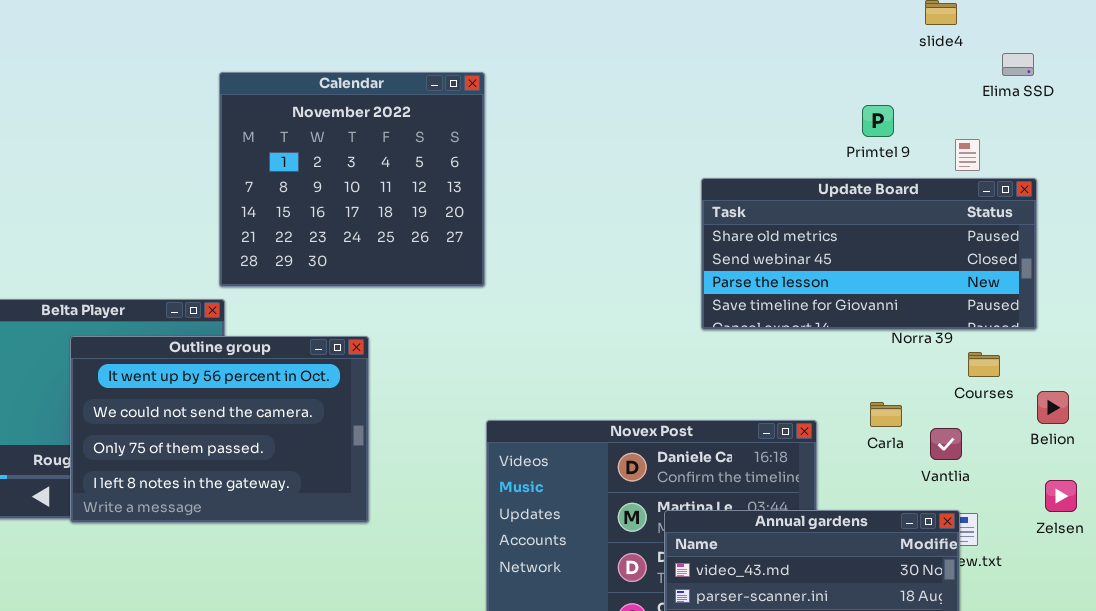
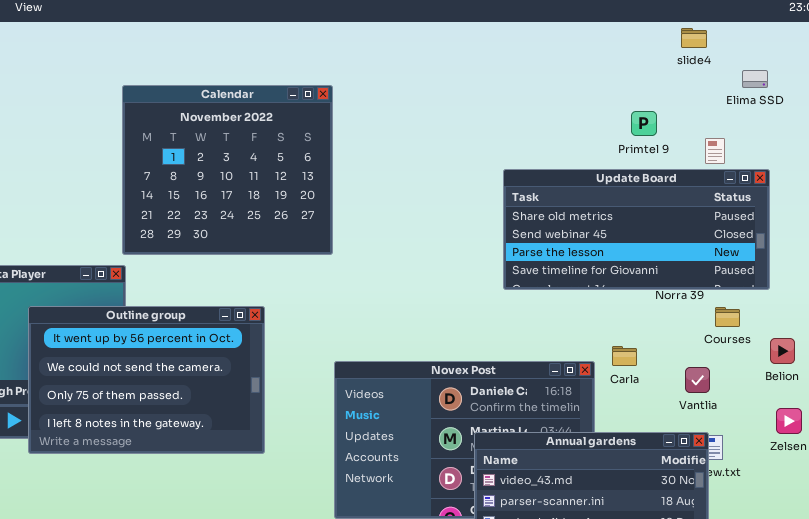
Outline group: [70,336,369,523] -> [28,306,265,454], moved
Carla: [870,402,902,427] -> [612,346,637,366], moved

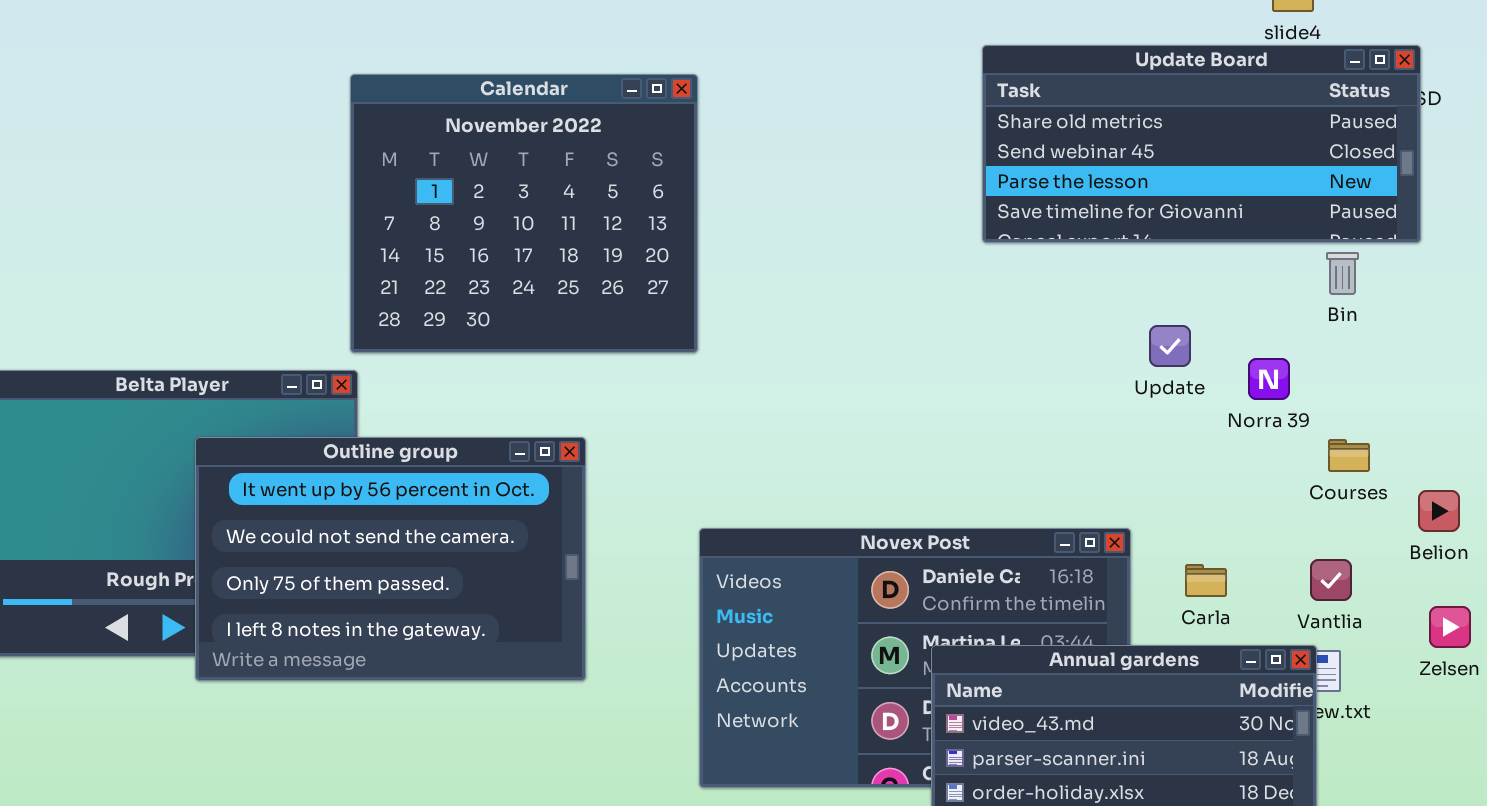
Update Board: [503,169,770,290] -> [982,45,1421,243], moved
Carla: [612,346,637,366] -> [1185,564,1227,597], moved
Vantlia: [685,367,710,393] -> [1310,559,1352,601], moved

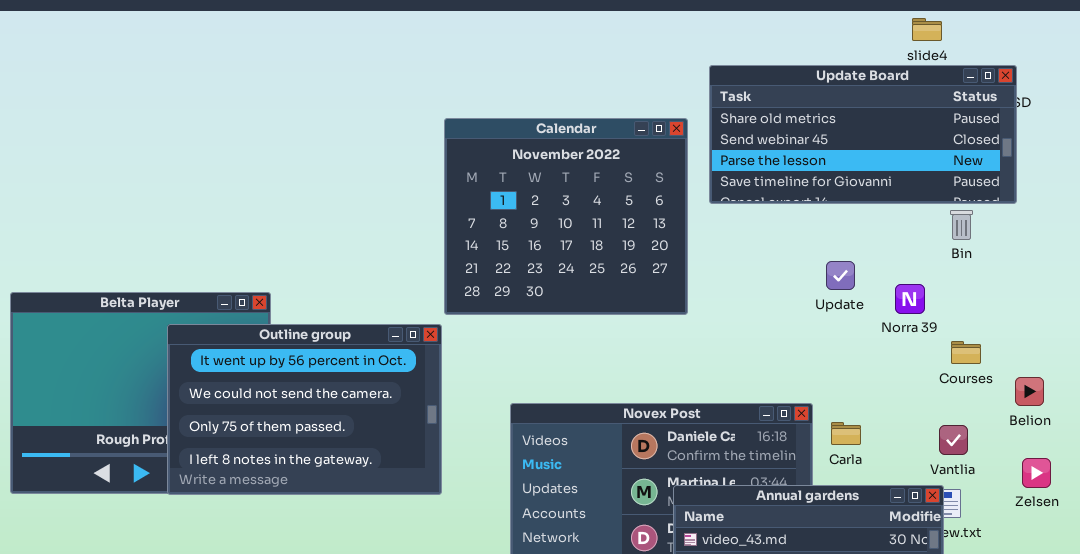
Calendar: [350,74,698,353] -> [444,118,688,315], moved
Outline group: [195,437,586,681] -> [167,324,442,495], moved
Carla: [1185,564,1227,597] -> [831,422,861,445], moved

